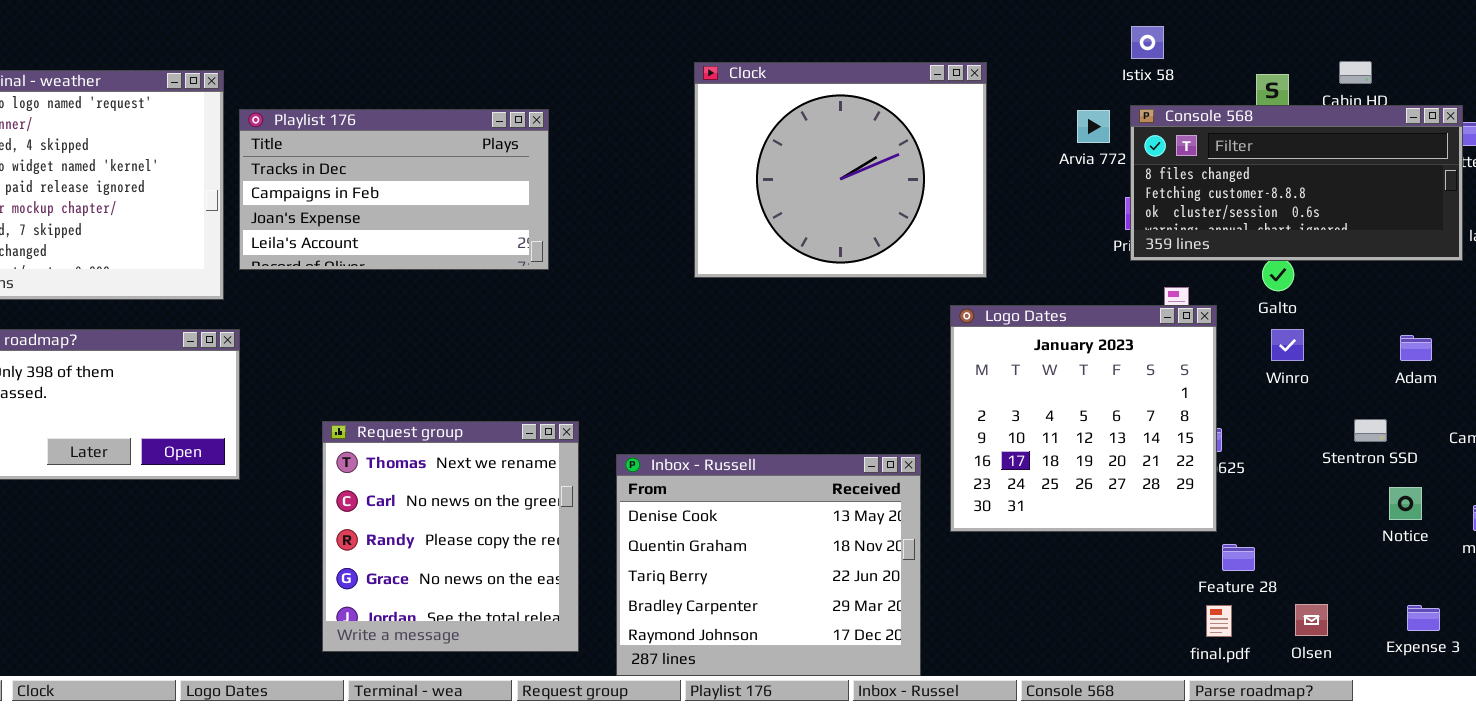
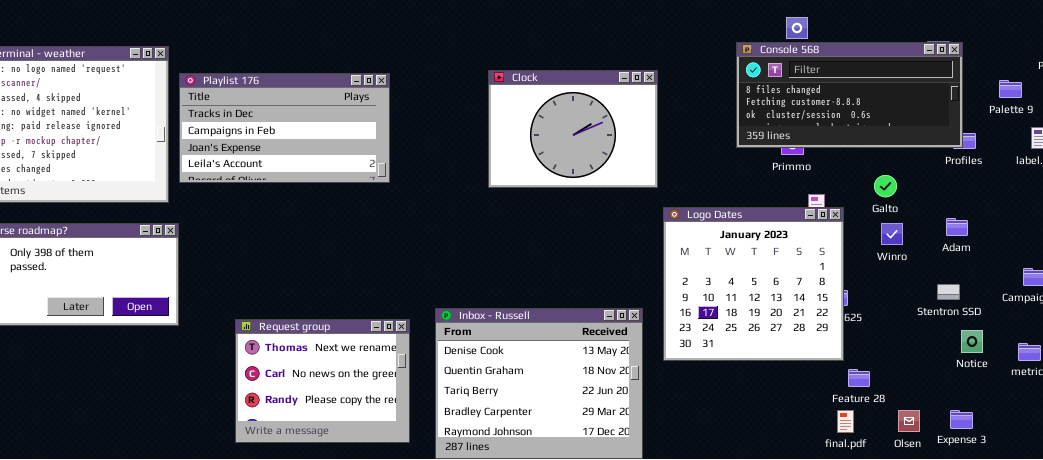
Clock: [694,62,987,278] -> [488,70,658,188], resized
Console 568: [1130,105,1463,261] -> [736,42,963,148], moved
Adam: [1400,335,1432,361] -> [946,218,968,236], moved
Request group: [322,421,579,652] -> [235,319,410,443], resized
Expense 3: [1407,605,1440,631] -> [950,410,973,429], moved

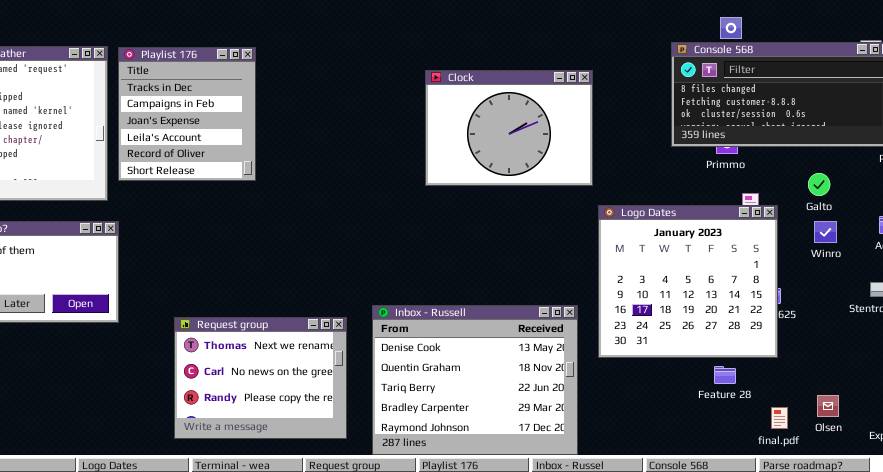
Playlist 176: [179,73,390,183] -> [118,47,256,181], resized
Feature 28: [848,369,870,387] -> [714,366,736,384], moved
Olsen: [898,410,920,432] -> [817,395,839,417], moved

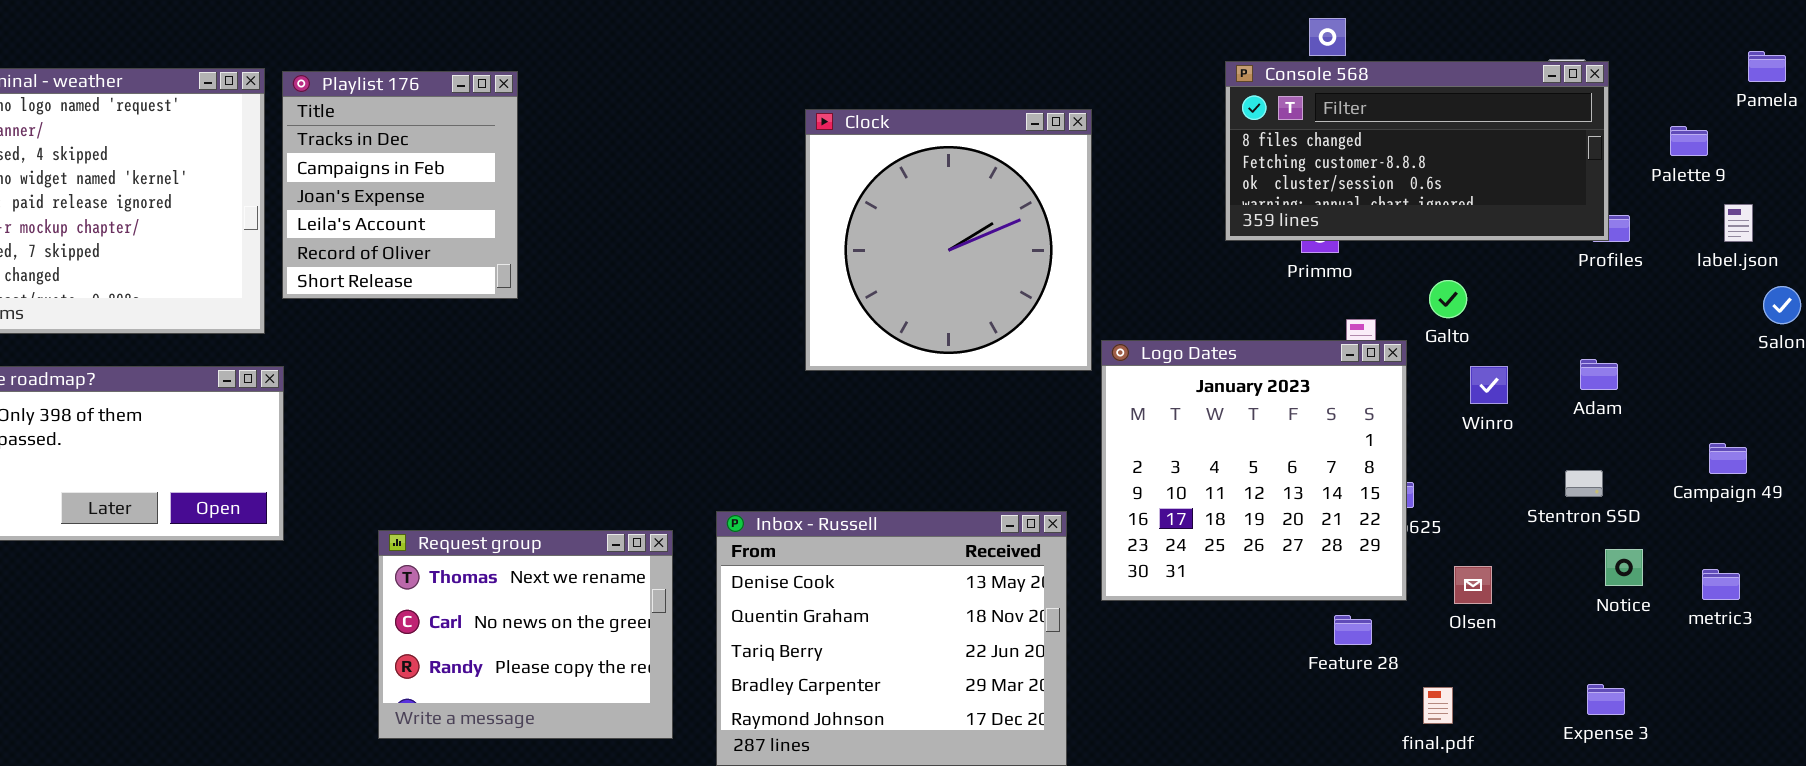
Clock: [425,70,593,186] -> [805,109,1092,371], resized
Galto: [808,173,830,196] -> [1429,280,1467,318], moved
Feature 28: [714,366,736,384] -> [1334,615,1372,645], moved
Olsen: [817,395,839,417] -> [1454,566,1492,604], moved
final.pdf: [771,407,788,429] -> [1423,687,1453,724], moved

